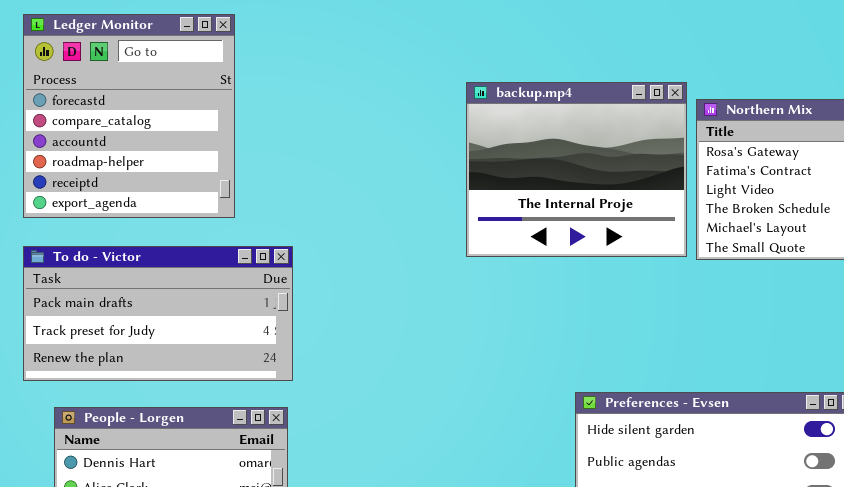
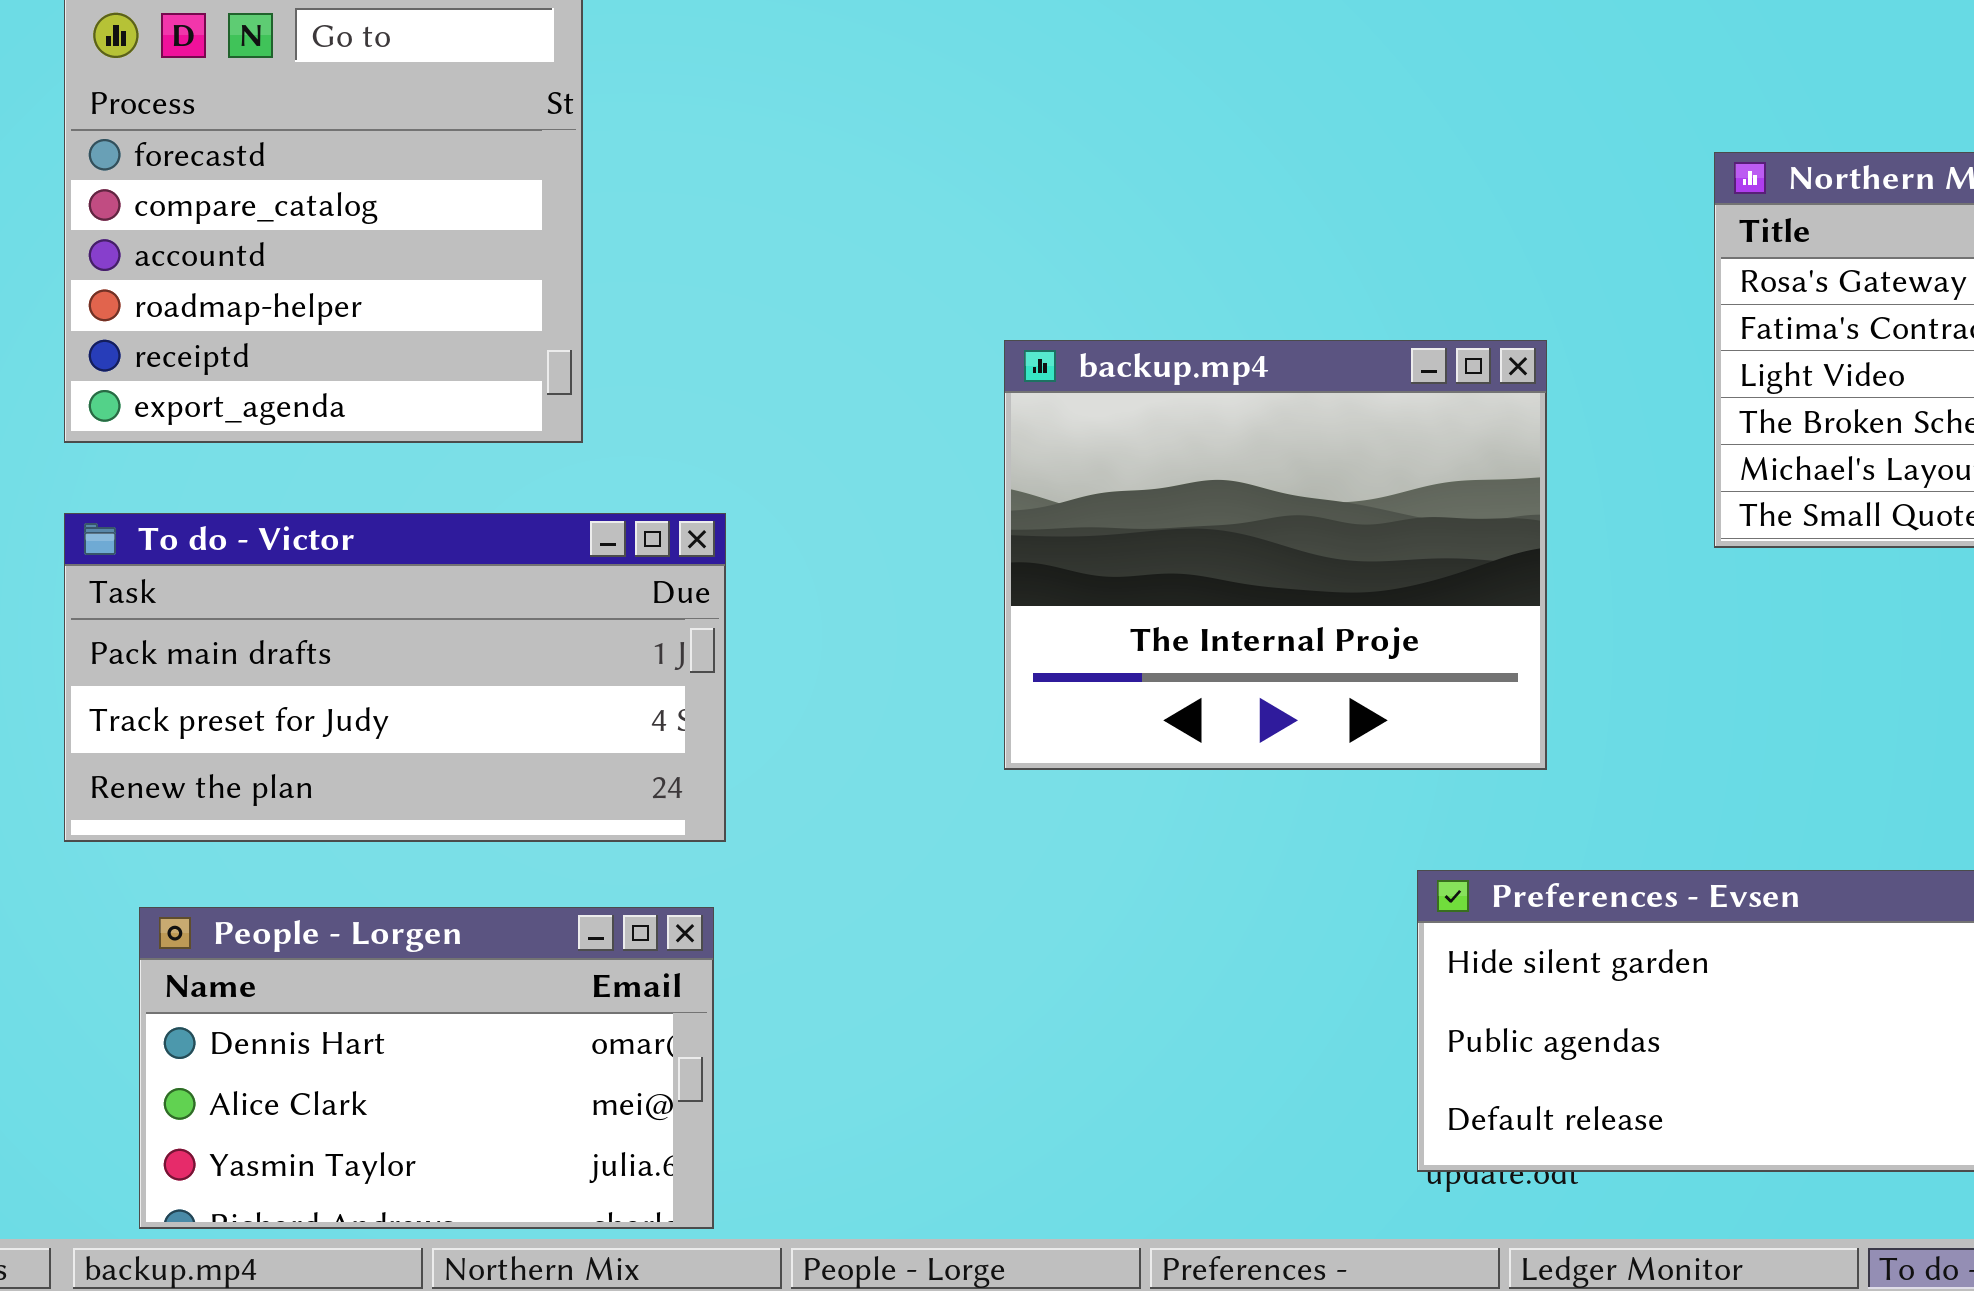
backup.mp4: [466,82,687,257] -> [1004,340,1547,770], moved

